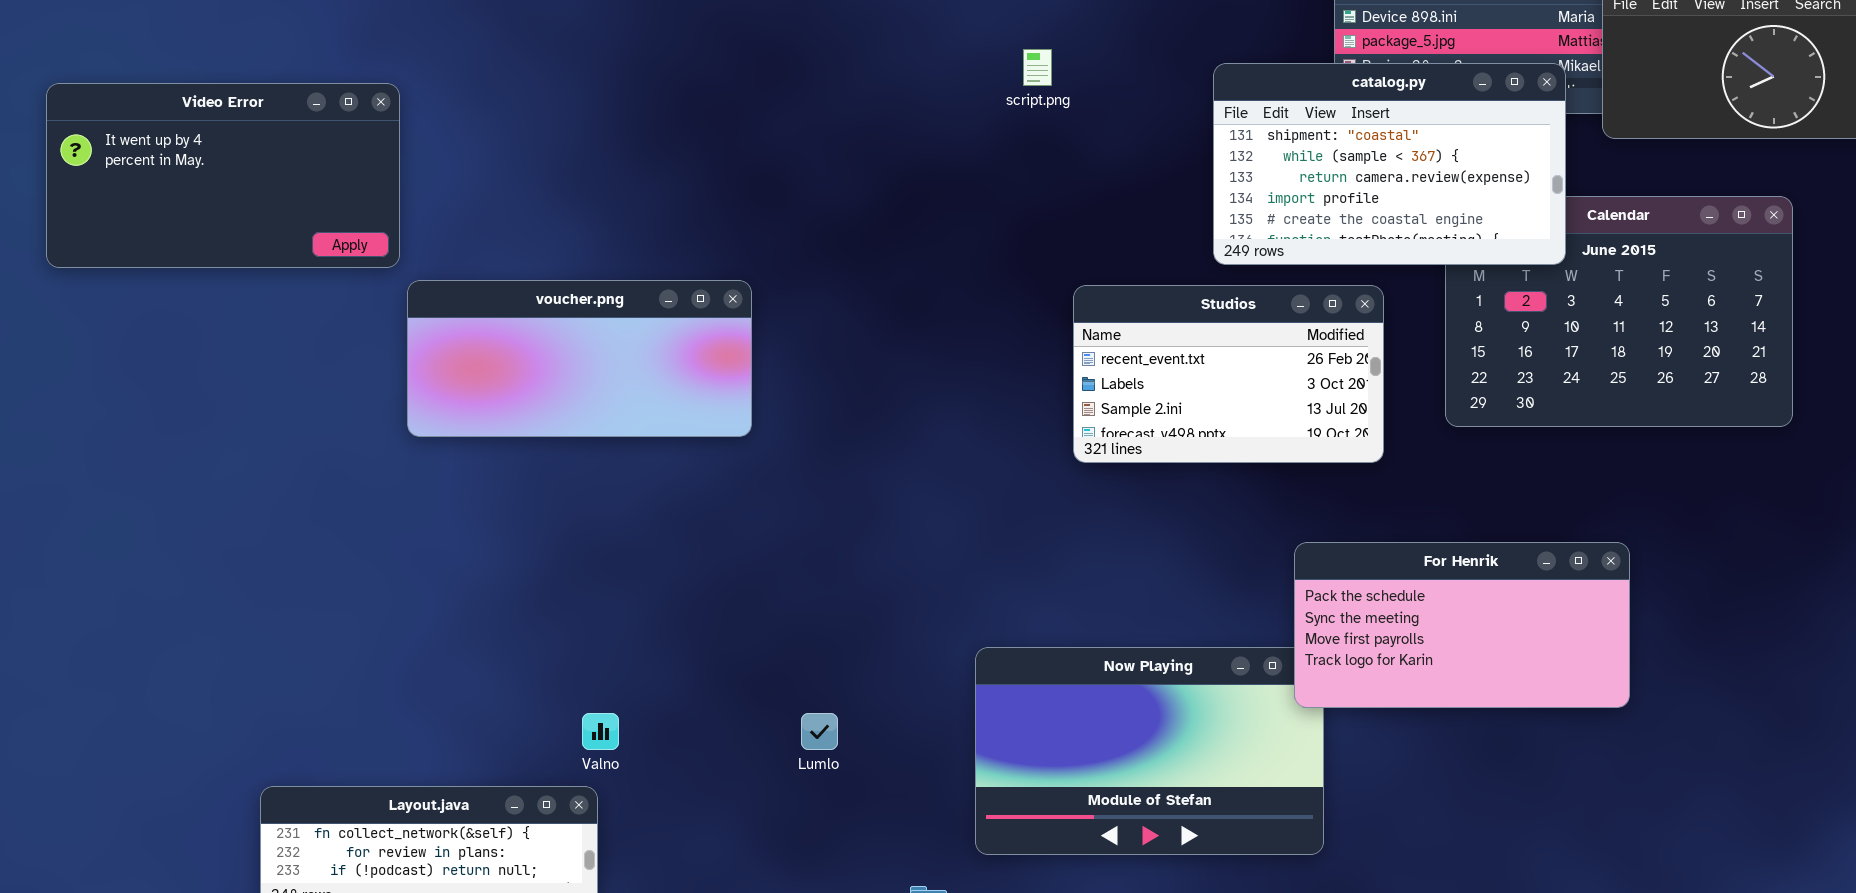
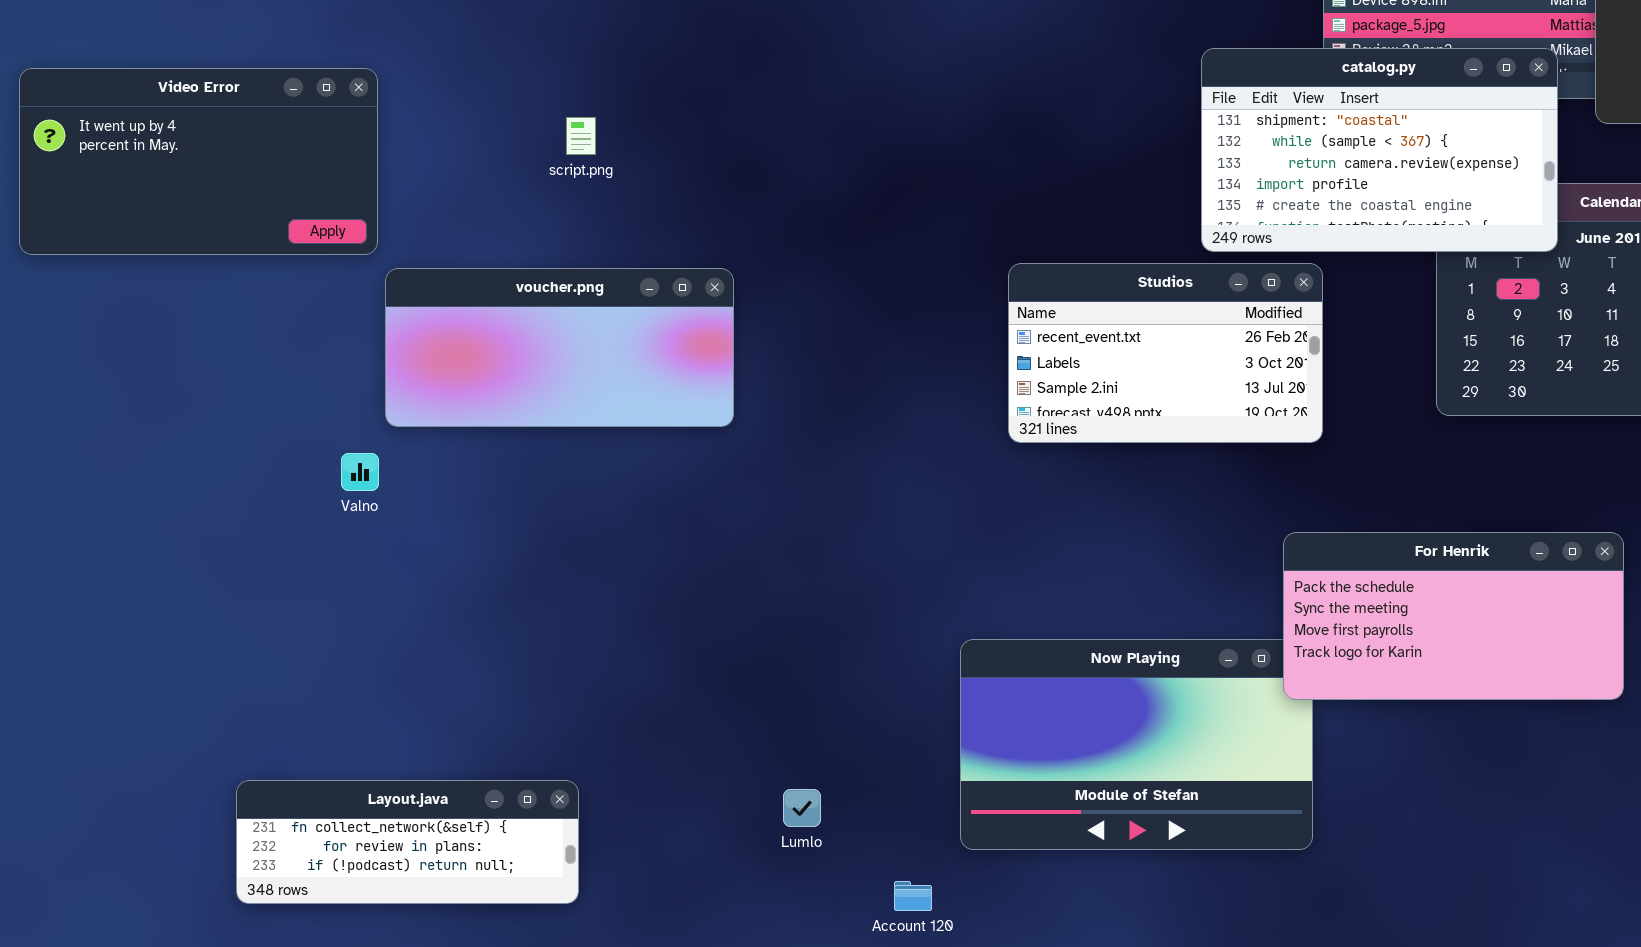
script.png: [1023,49,1052,86] -> [566,117,596,155], moved
Studios: [1073,285,1384,463] -> [1008,263,1323,443], moved
Valno: [582,713,619,750] -> [341,453,379,491], moved
Lumlo: [801,713,838,750] -> [783,789,821,827], moved

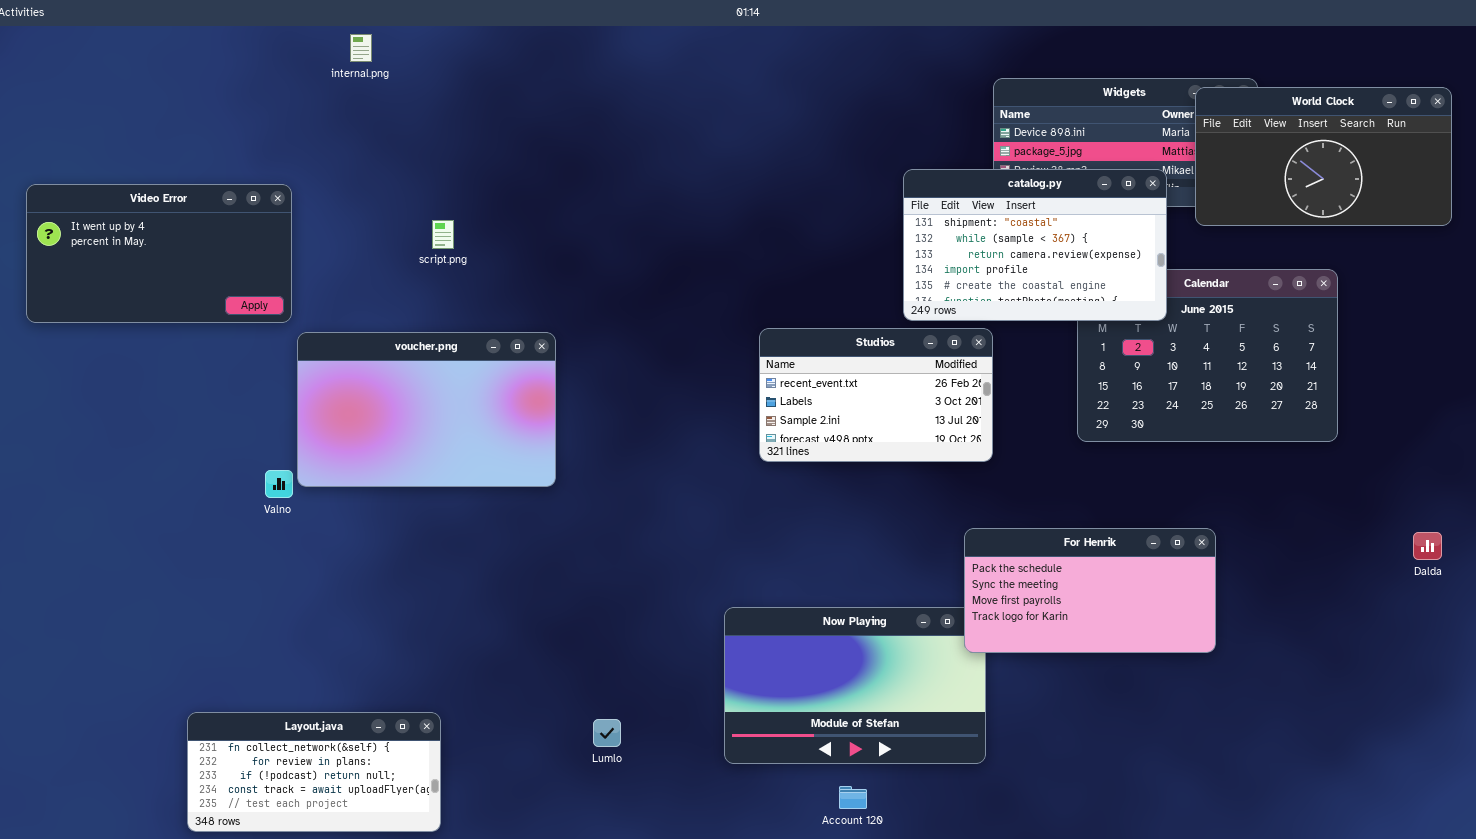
voucher.png: [385,268,734,427] -> [297,332,556,487], resized
Layout.java: [236,780,579,904] -> [187,712,441,832], resized
Account 120: [894,881,932,911] -> [839,786,867,809], moved

